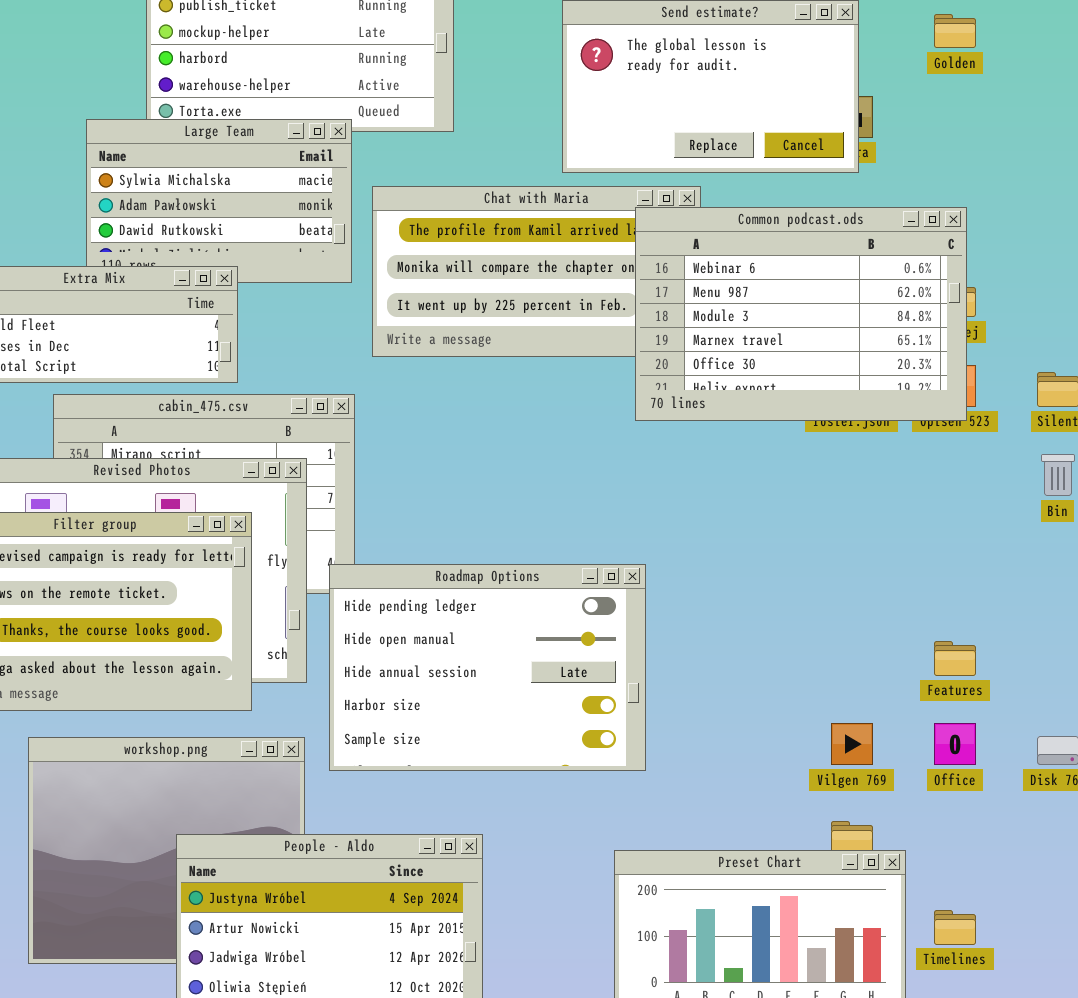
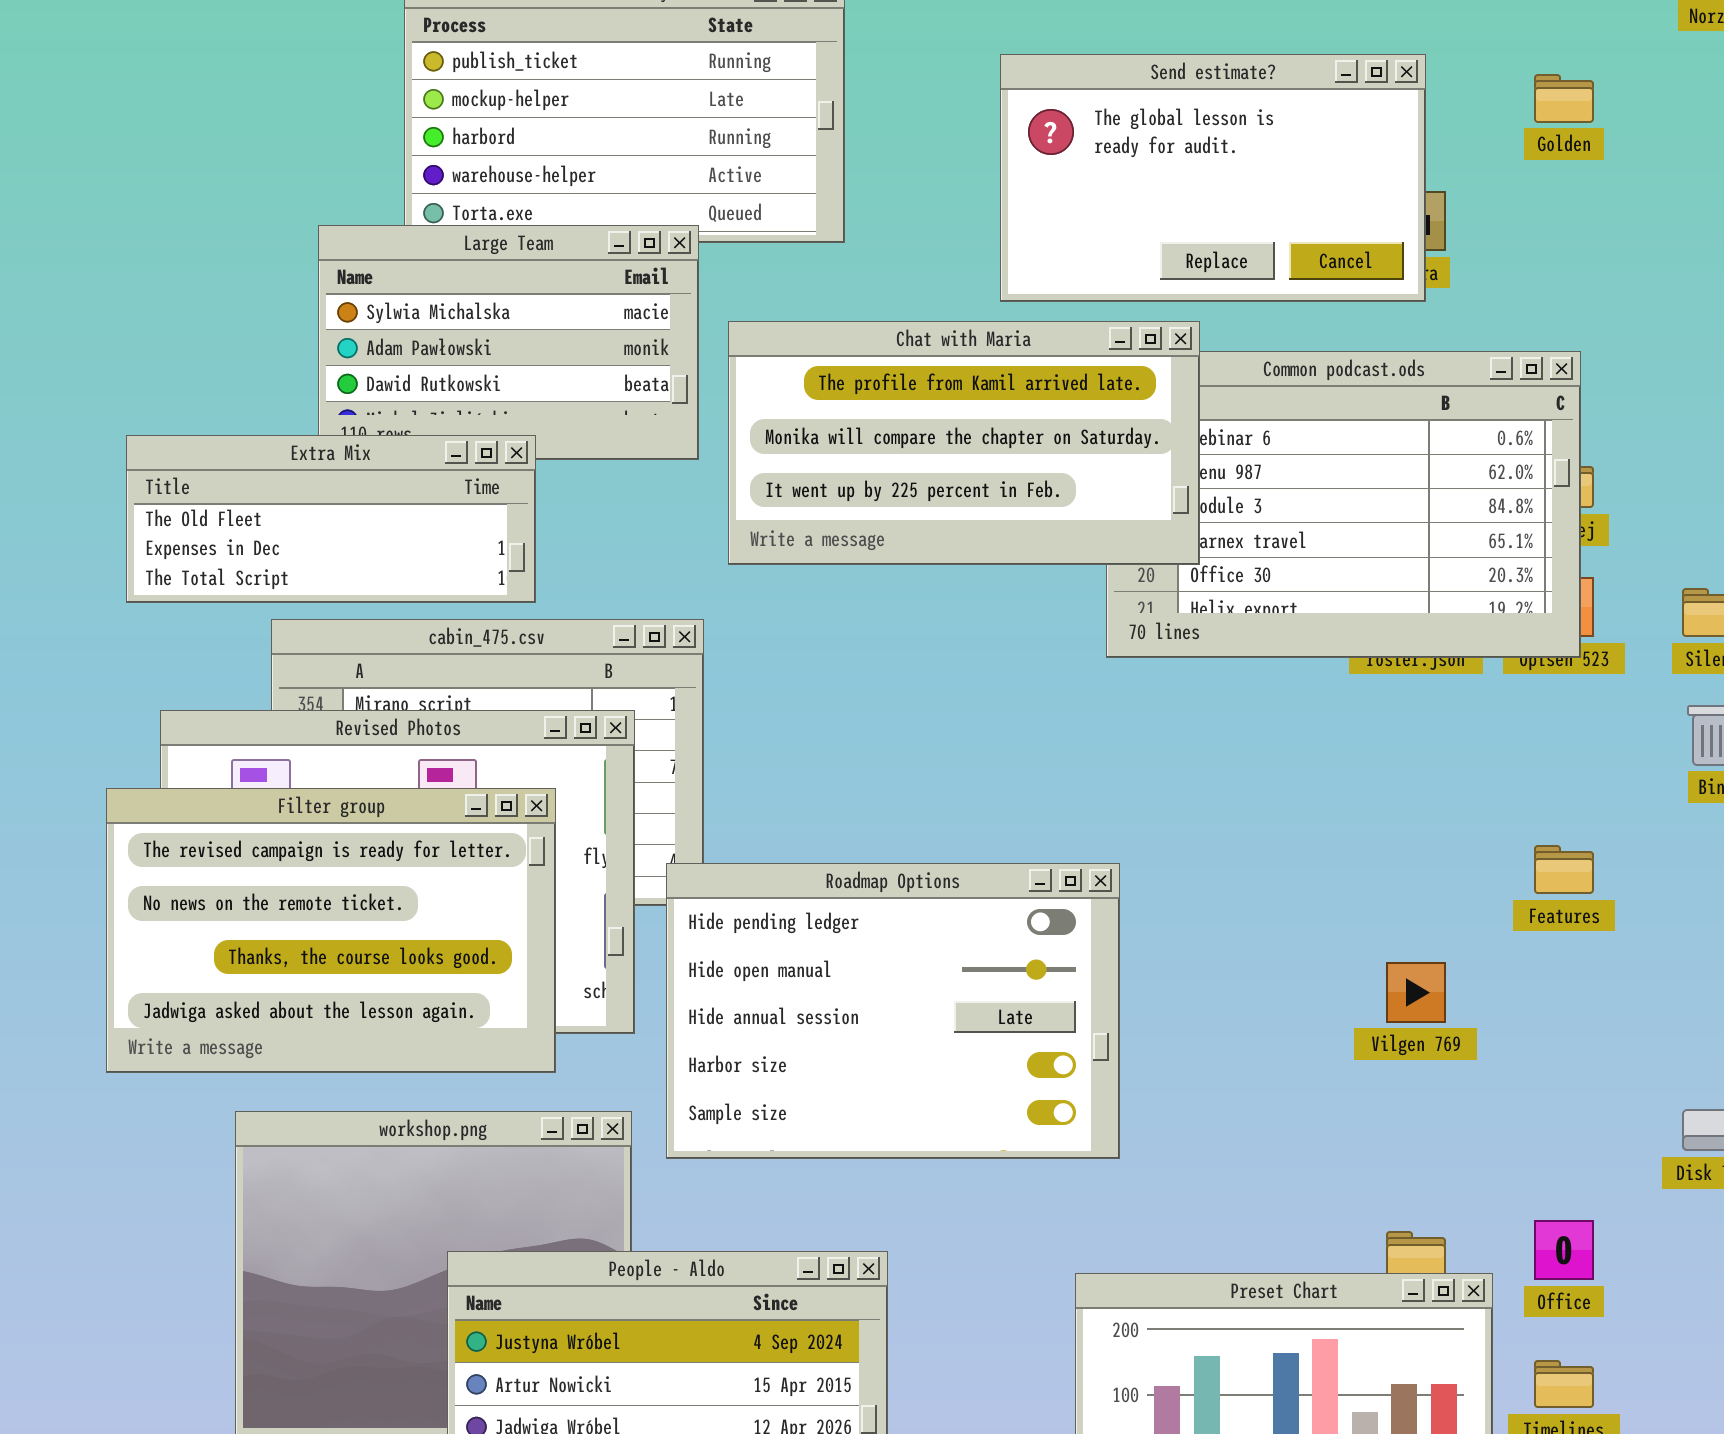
Chat with Maria: [372,186,701,357] -> [728,321,1200,565], raised
Features: [934,641,976,676] -> [1534,845,1594,894], moved
Vilgen 769: [831,723,873,765] -> [1386,962,1446,1023], moved
Office: [934,723,976,765] -> [1534,1220,1594,1280], moved

